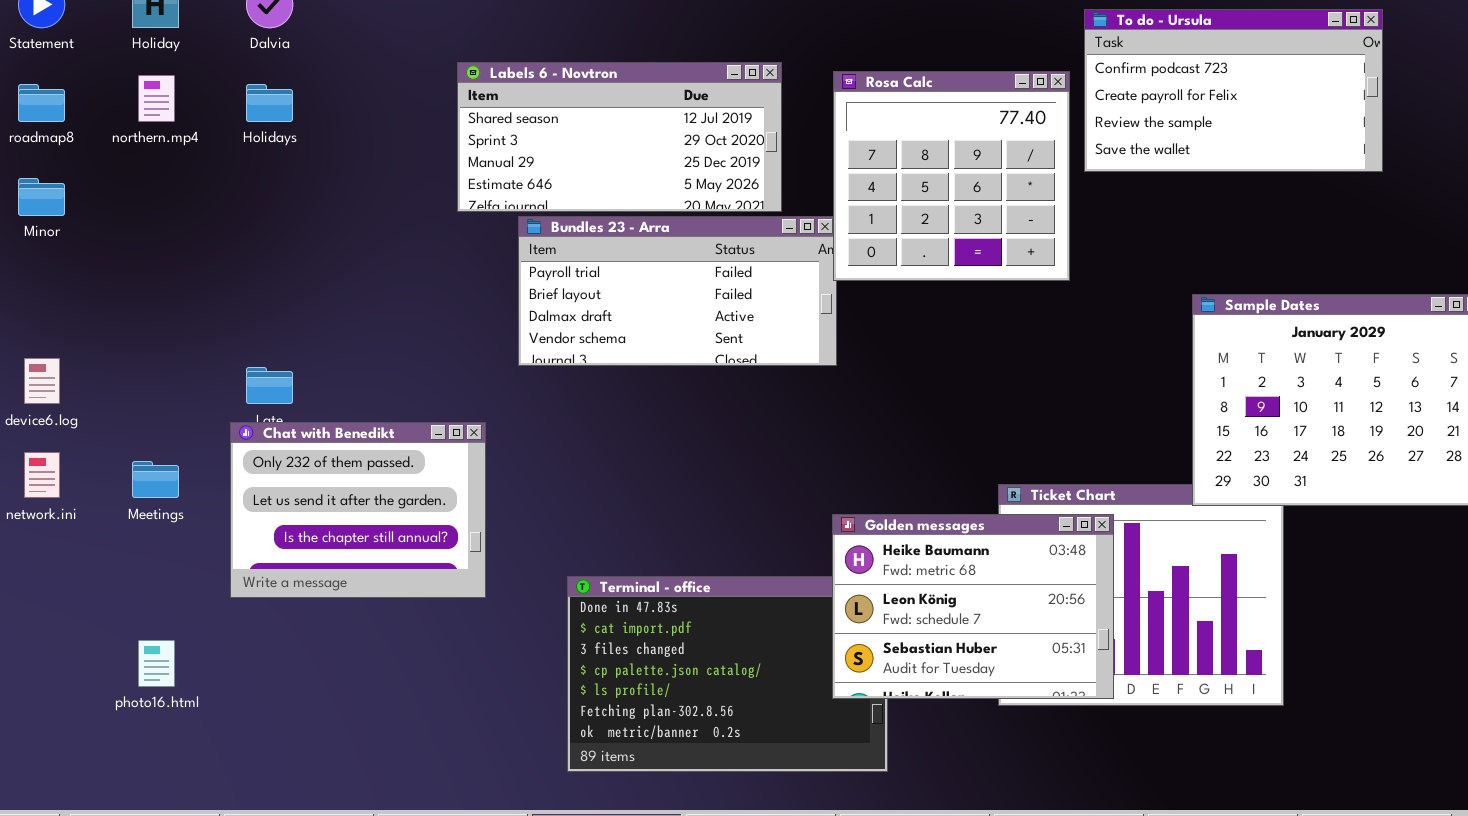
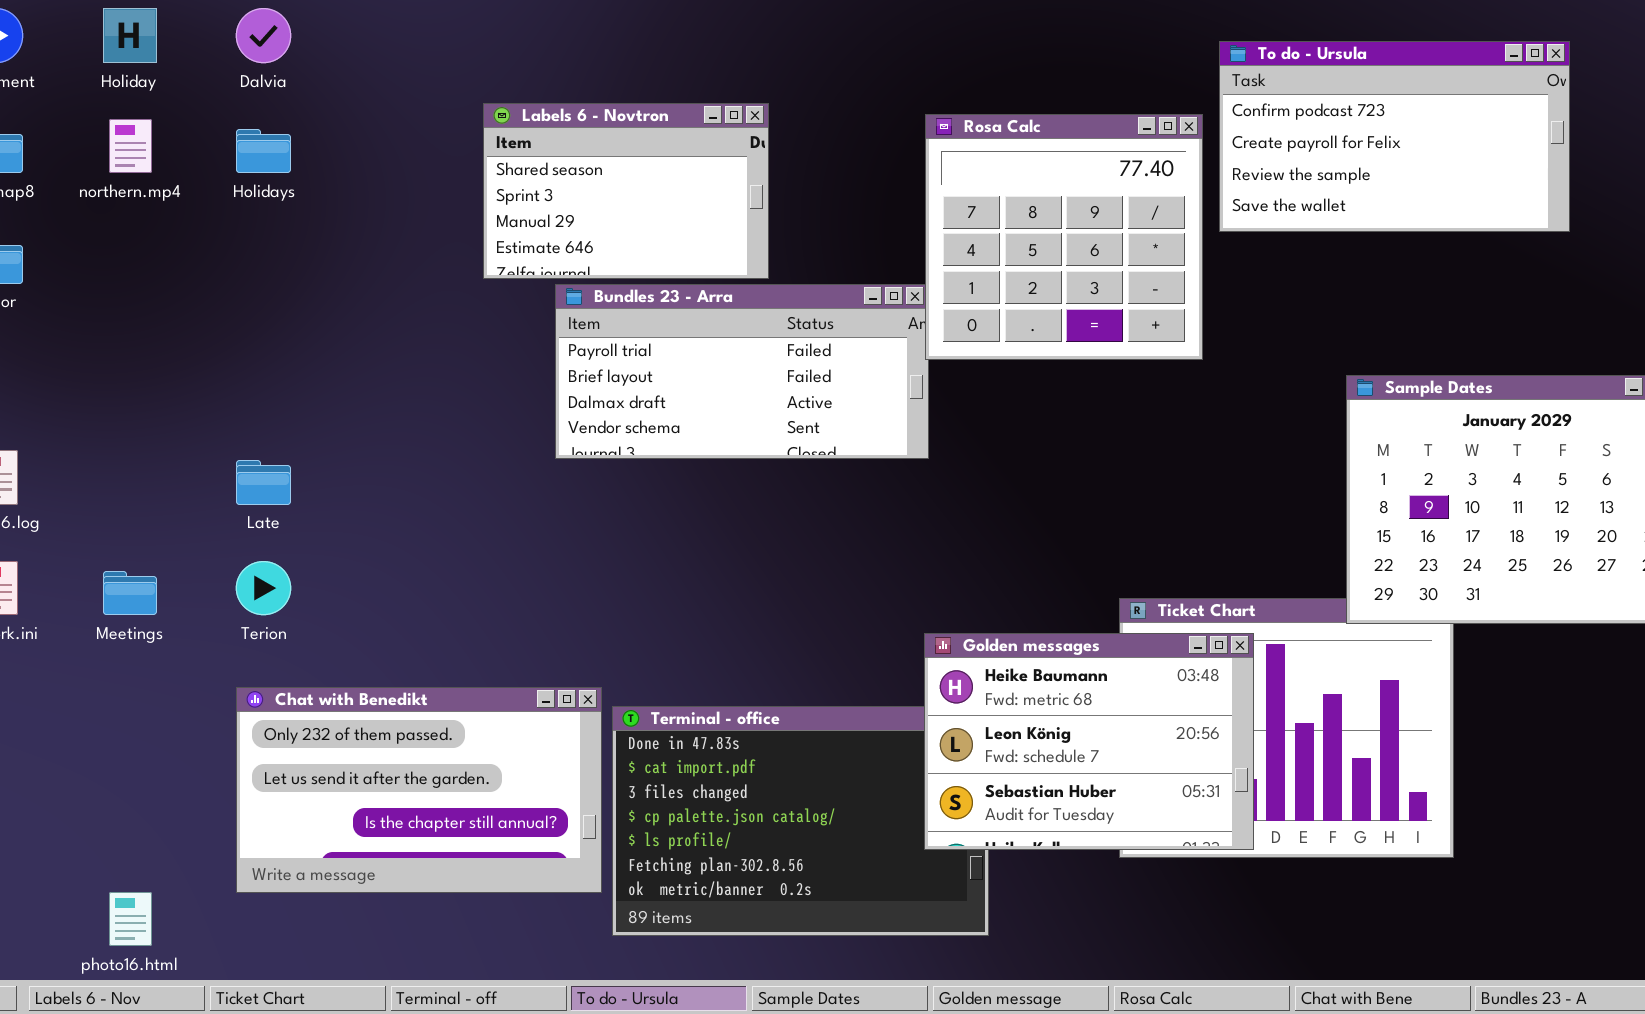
Labels 6 - Novtron: [457,62,782,212] -> [483,103,769,279], resized
Chat with Benedikt: [230,422,486,598] -> [236,687,602,893], moved, resized
photo16.html: [138,640,175,687] -> [109,892,152,946], moved

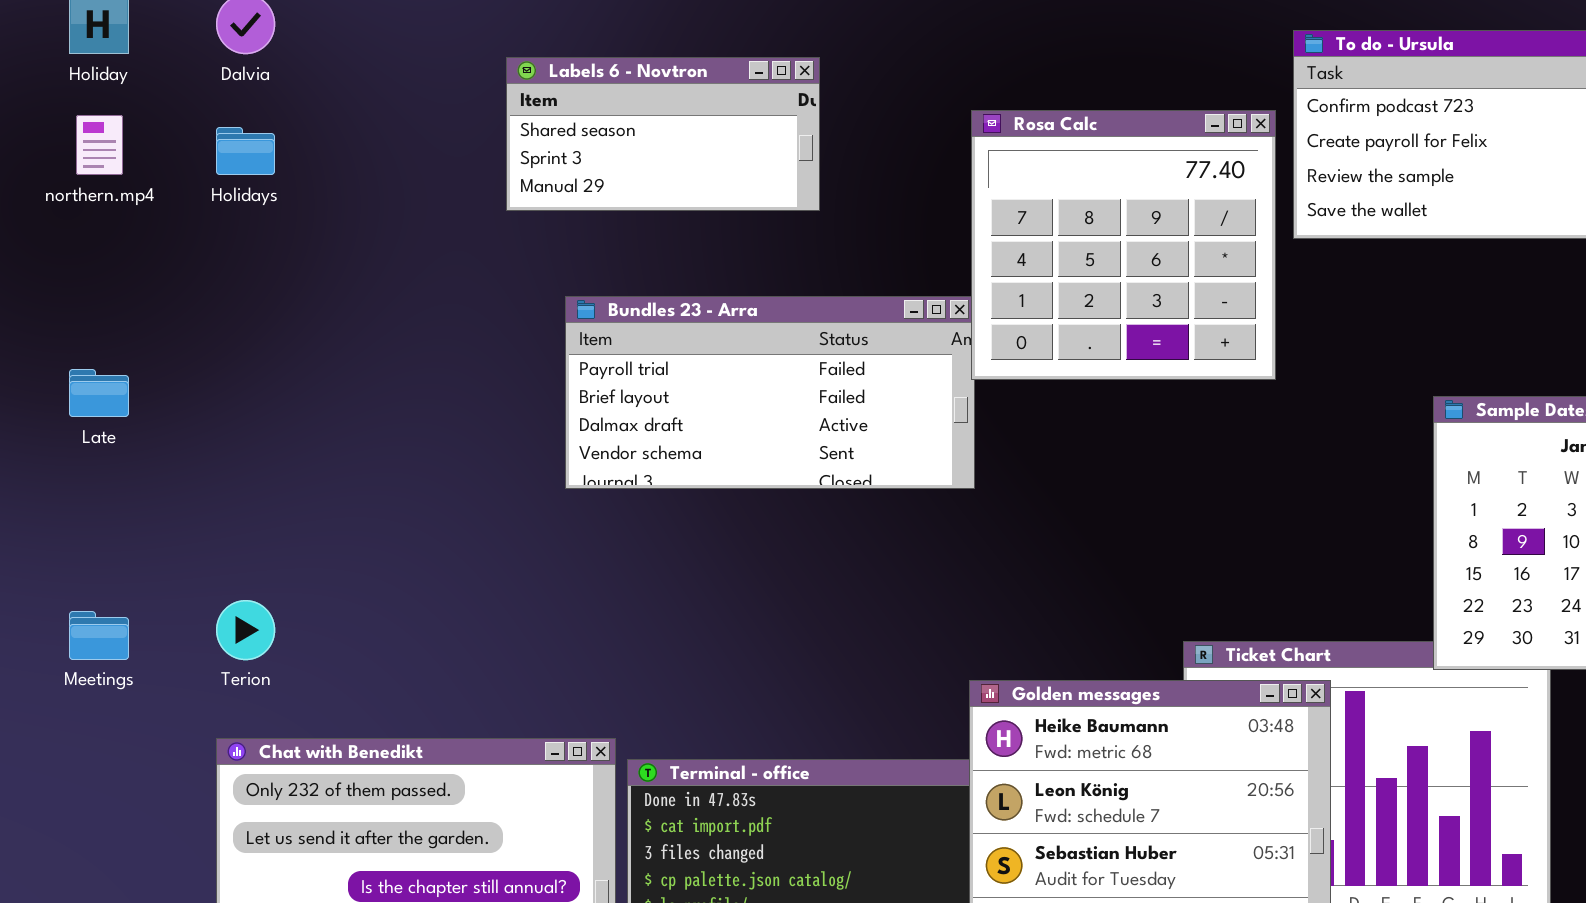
Labels 6 - Novtron: [483,103,769,279] -> [506,57,820,211], moved, resized
Late: [236,460,291,505] -> [69,369,129,417], moved

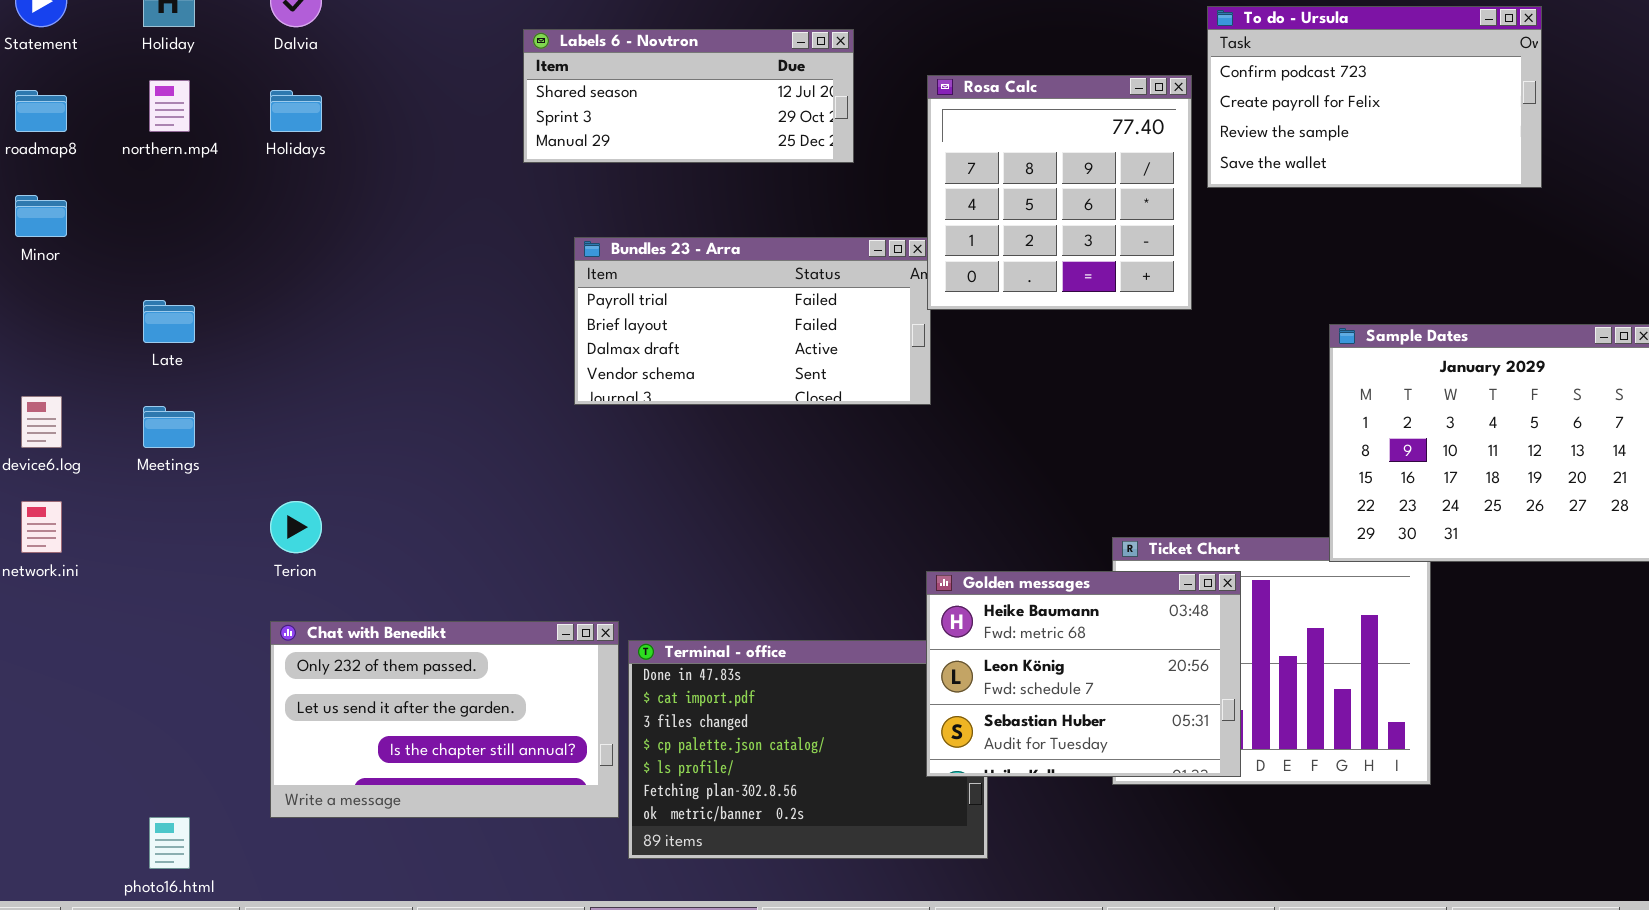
Labels 6 - Novtron: [506,57,820,211] -> [523,29,854,163], resized
Meetings: [69,611,129,660] -> [143,406,195,448], moved

